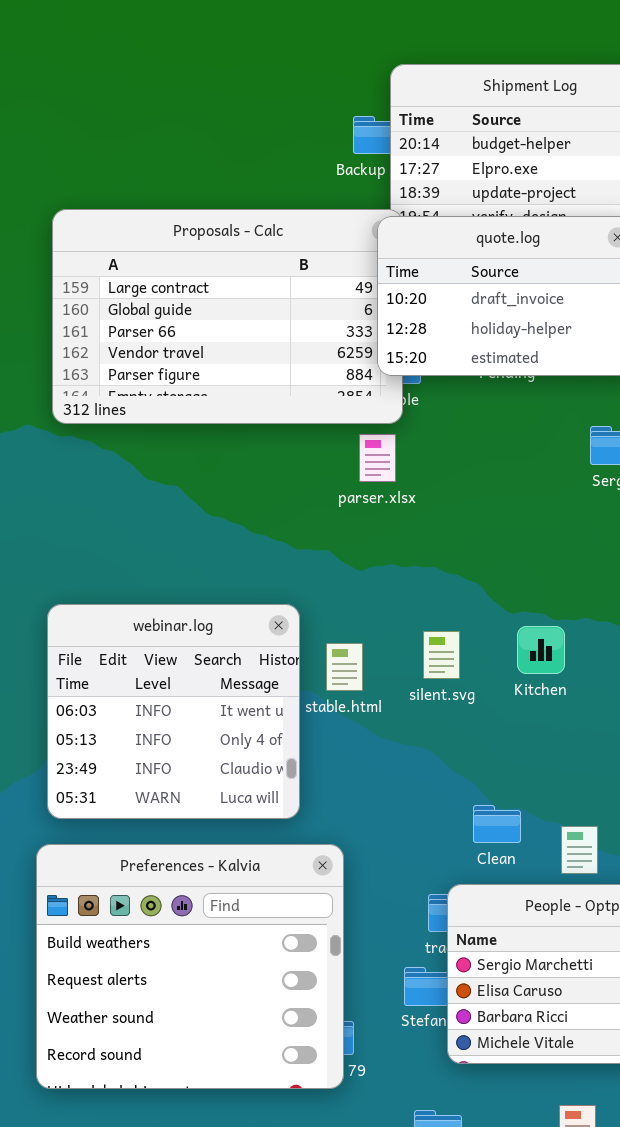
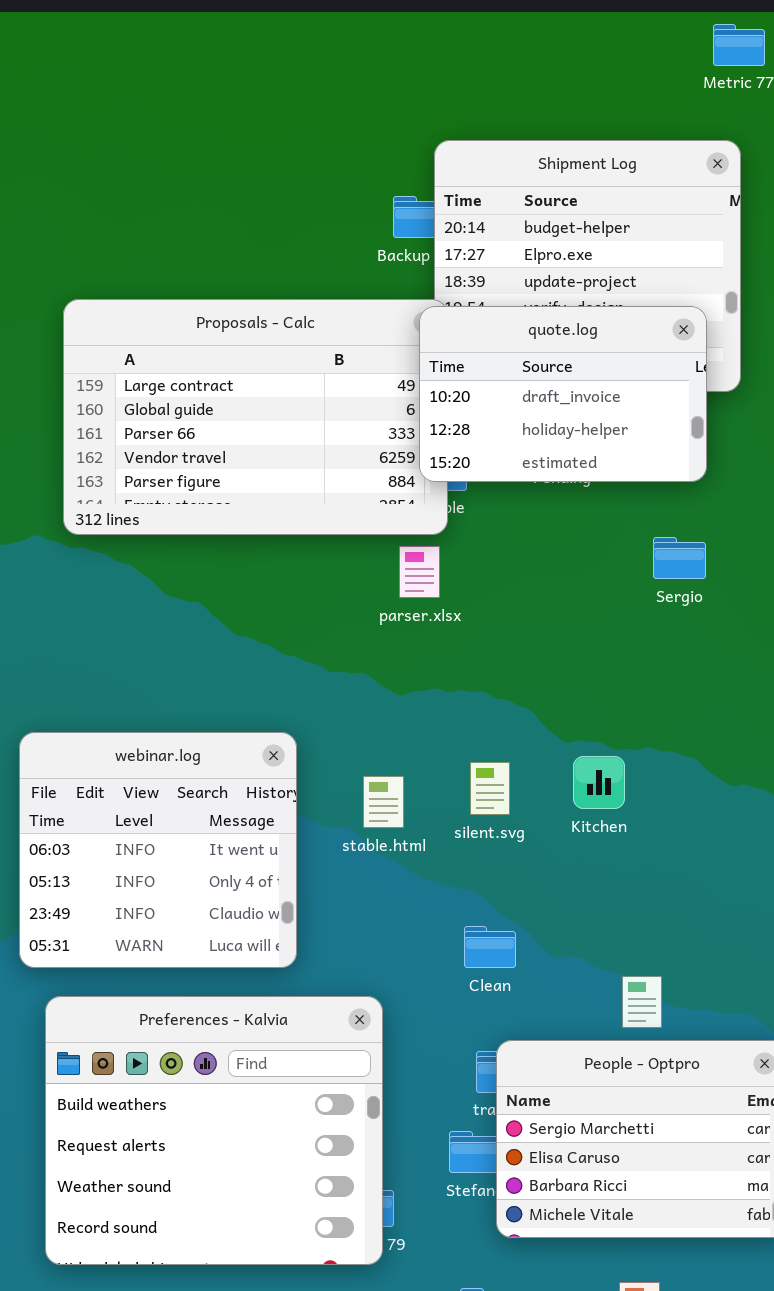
webinar.log: [47,604,300,819] -> [19,732,297,968], moved
Clean: [473,805,521,843] -> [464,926,516,968], moved

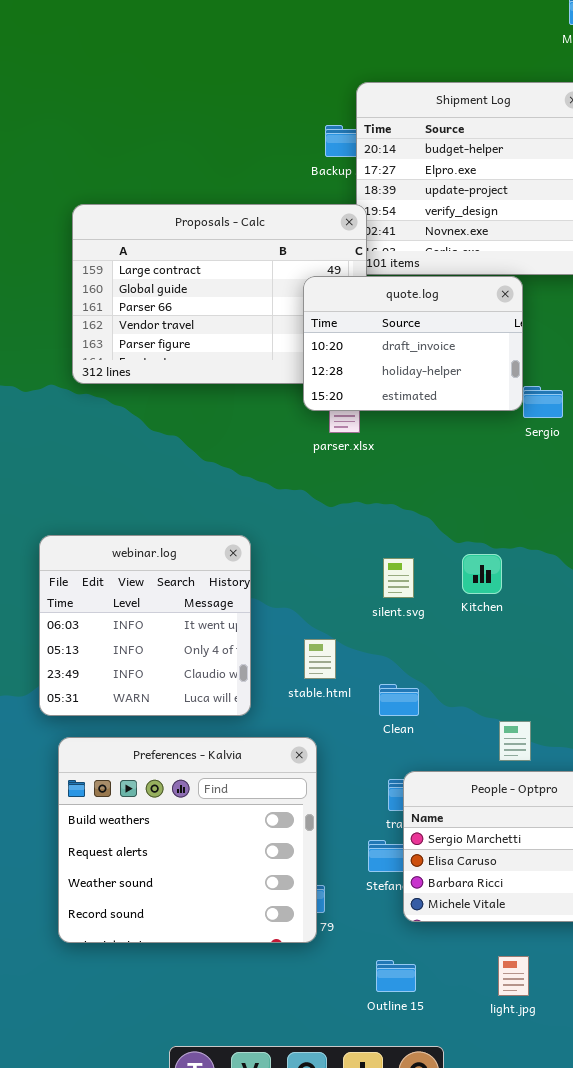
quote.log: [419,306,707,482] -> [303,276,523,411], moved
stable.html: [363,776,404,828] -> [304,639,336,679], moved

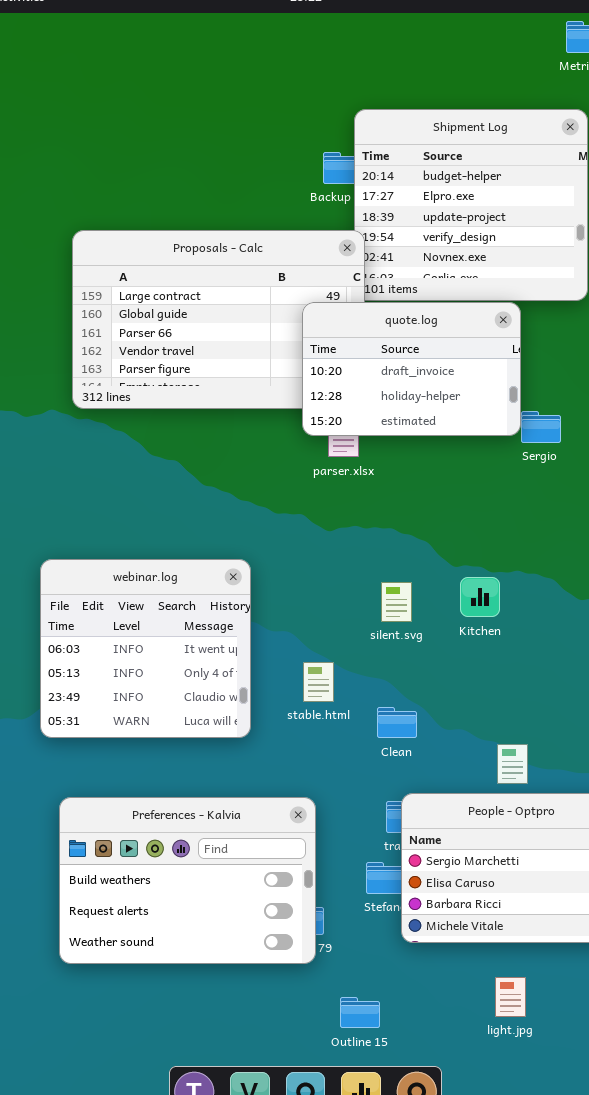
Preferences - Kalvia: [58,737,317,943] -> [59,797,316,964], resized
Outline 15: [376,960,416,992] -> [340,997,380,1028], moved

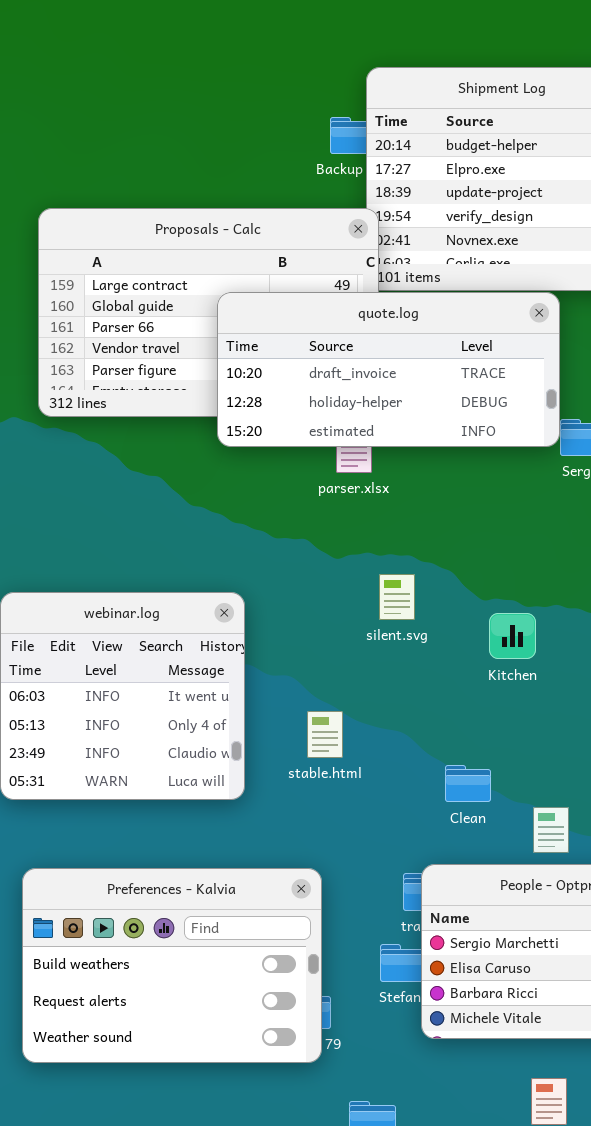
quote.log: [302,302,521,436] -> [217,292,560,447], resized
silent.svg: [381,582,412,622] -> [379,574,415,620], moved
Clean: [377,707,417,738] -> [445,765,491,802], moved

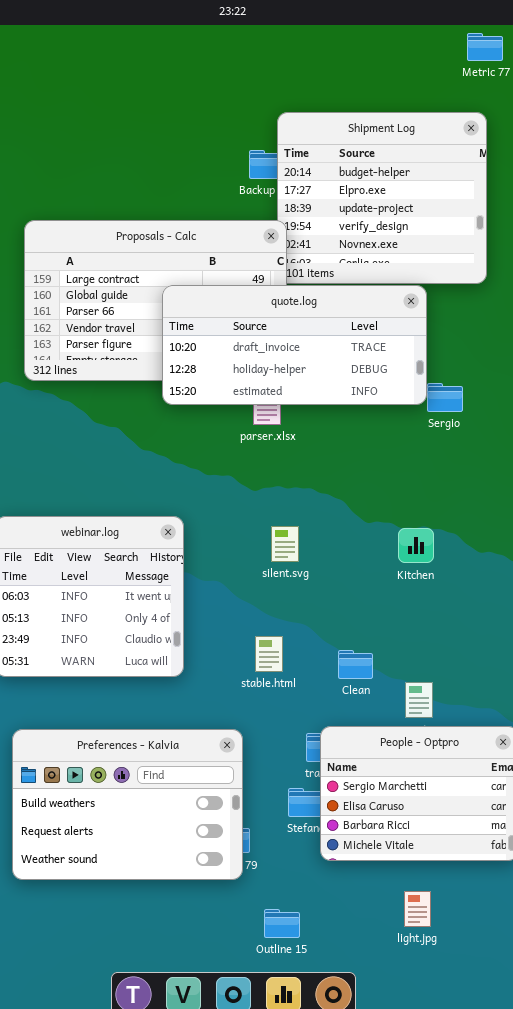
silent.svg: [379,574,415,620] -> [271,526,299,562], moved
Kitchen: [489,613,536,659] -> [398,528,434,563], moved
stable.html: [307,711,343,758] -> [255,636,283,672], moved

